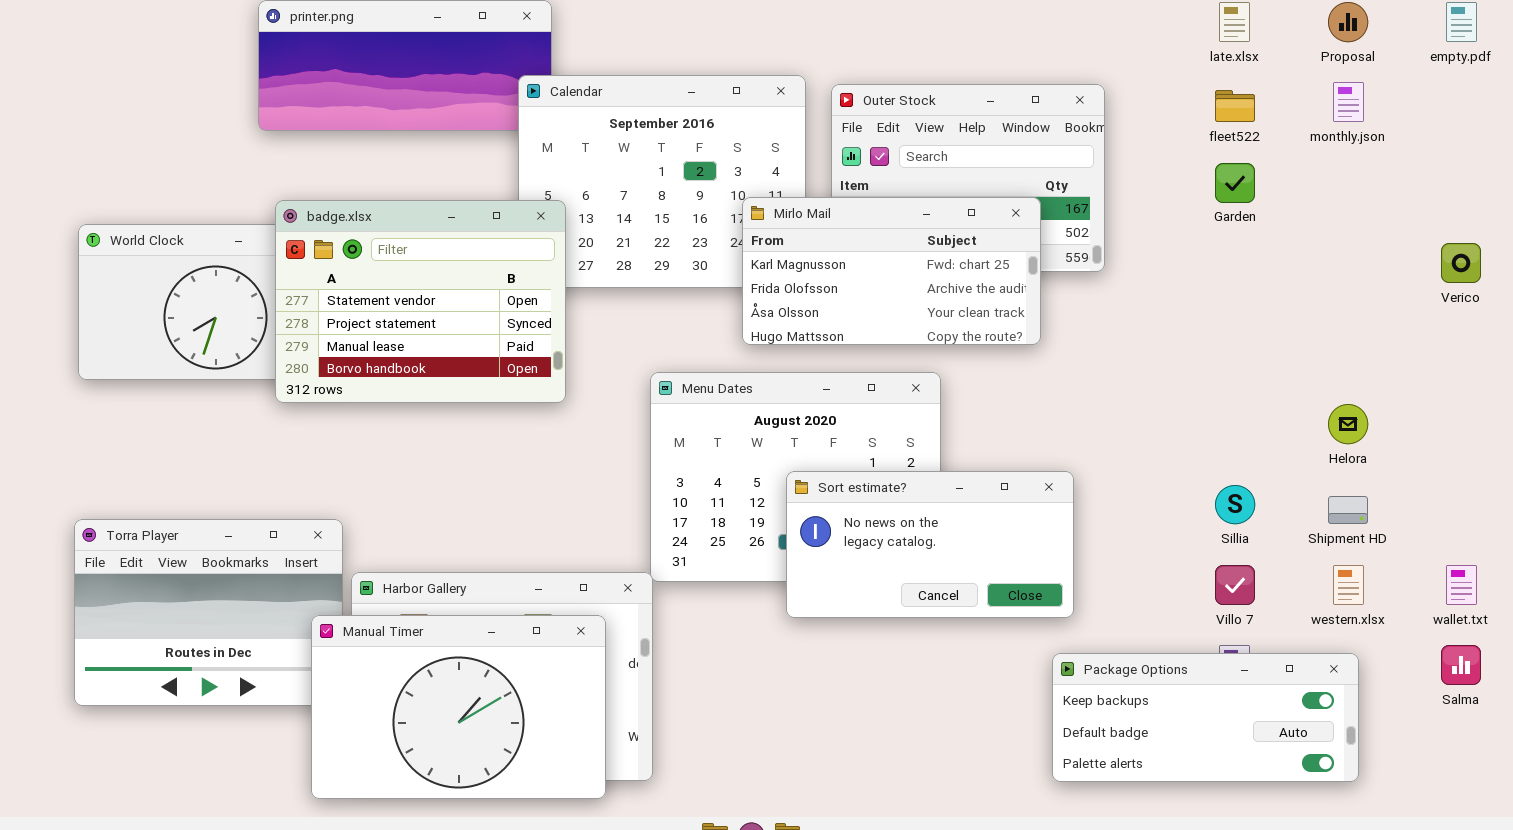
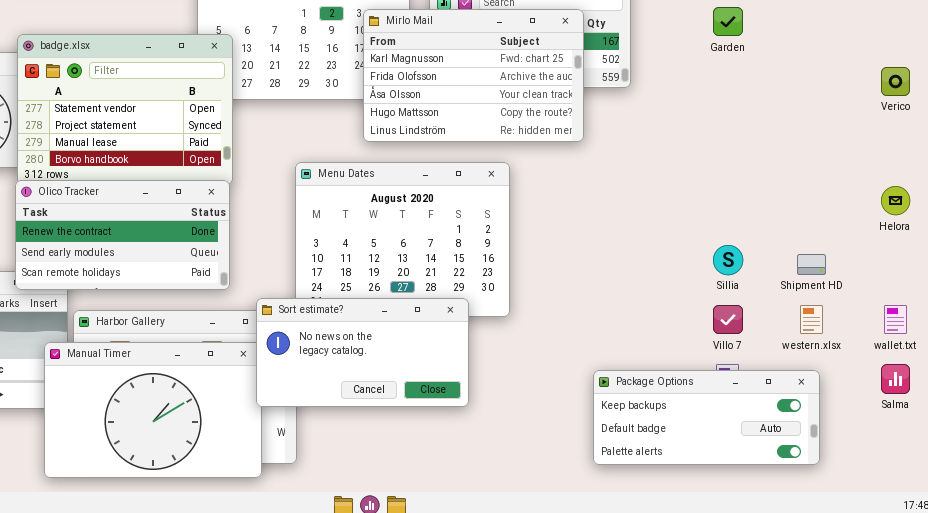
Mirlo Mail: [742,197,1041,345] -> [363,9,584,142], resized
Olico Tracker: none -> [15,180,230,290], opened
Helora: [1328,404,1368,444] -> [881,186,910,215], moved
Sort estimate?: [786,471,1074,618] -> [256,298,469,407], moved

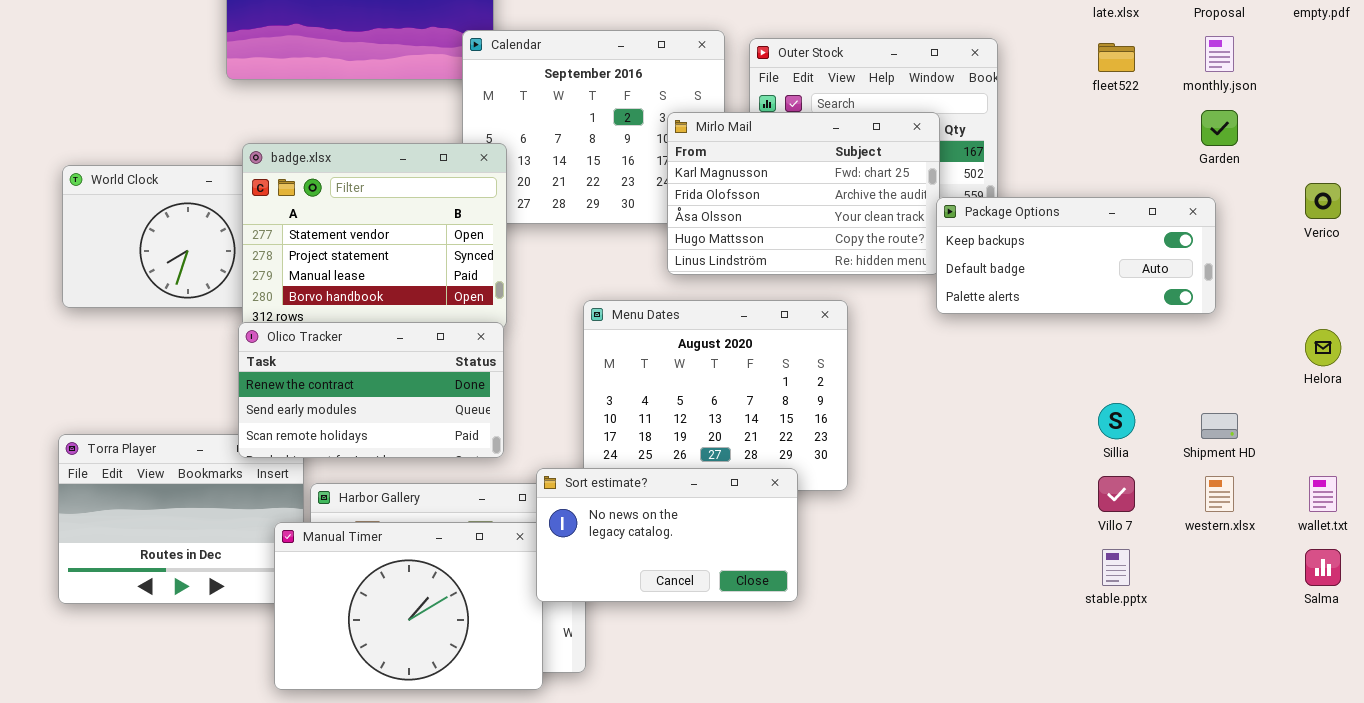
Garden: [713,7,743,36] -> [1201,110,1238,146], moved
Package Options: [593,370,820,465] -> [936,197,1216,314], moved

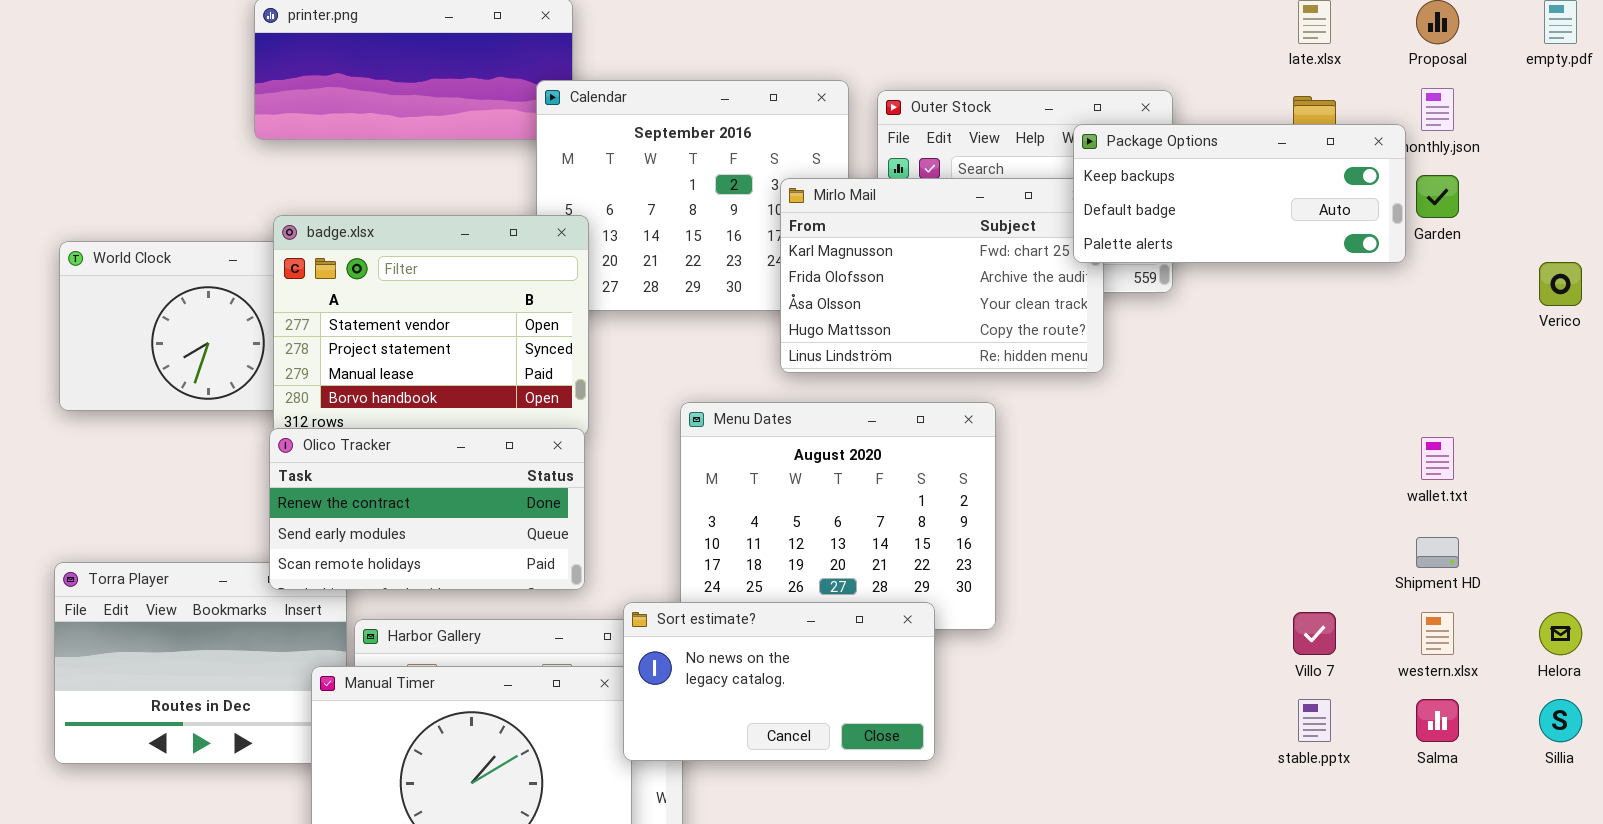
Package Options: [936,197,1216,314] -> [1073,124,1406,263], moved
Helora: [1305,329,1341,366] -> [1539,612,1582,655], moved
Sillia: [1098,403,1135,439] -> [1539,699,1582,742], moved
wallet.txt: [1309,476,1337,512] -> [1421,437,1454,480], moved
Salma: [1305,549,1341,586] -> [1416,699,1459,742], moved

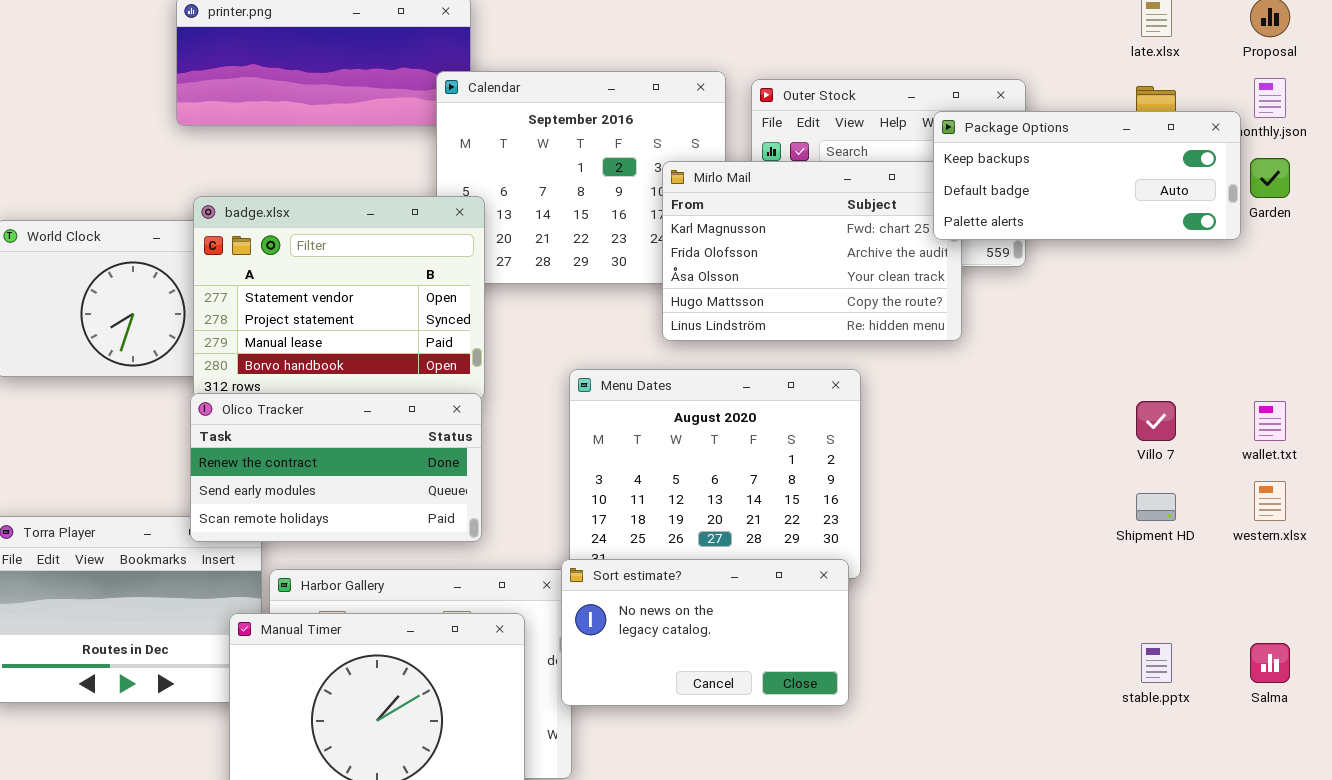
Shipment HD: [1416,537,1459,568] -> [1136,493,1176,521], moved
Sort estimate?: [623,602,935,761] -> [561,559,849,706], moved
Villo 7: [1293,612,1336,655] -> [1136,401,1176,441], moved
western.xlsx: [1421,612,1454,655] -> [1254,481,1286,521], moved

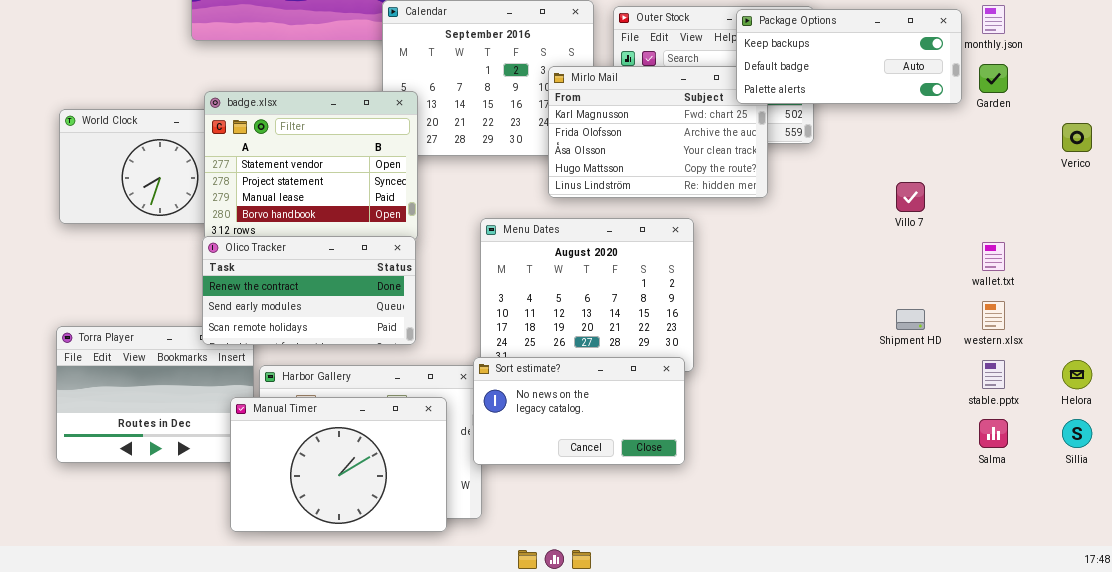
Package Options: [933,111,1241,240] -> [736,9,962,104], moved
Villo 7: [1136,401,1176,441] -> [896,182,925,212], moved
stable.pptx: [1141,643,1172,683] -> [982,360,1005,389], moved

